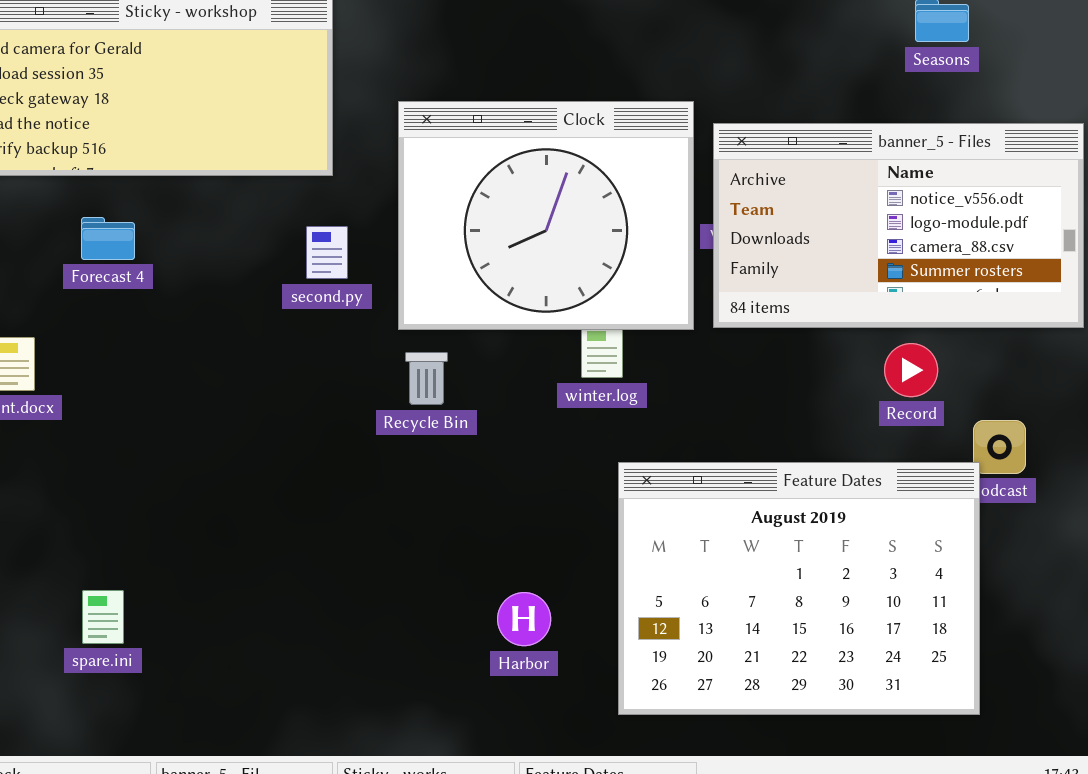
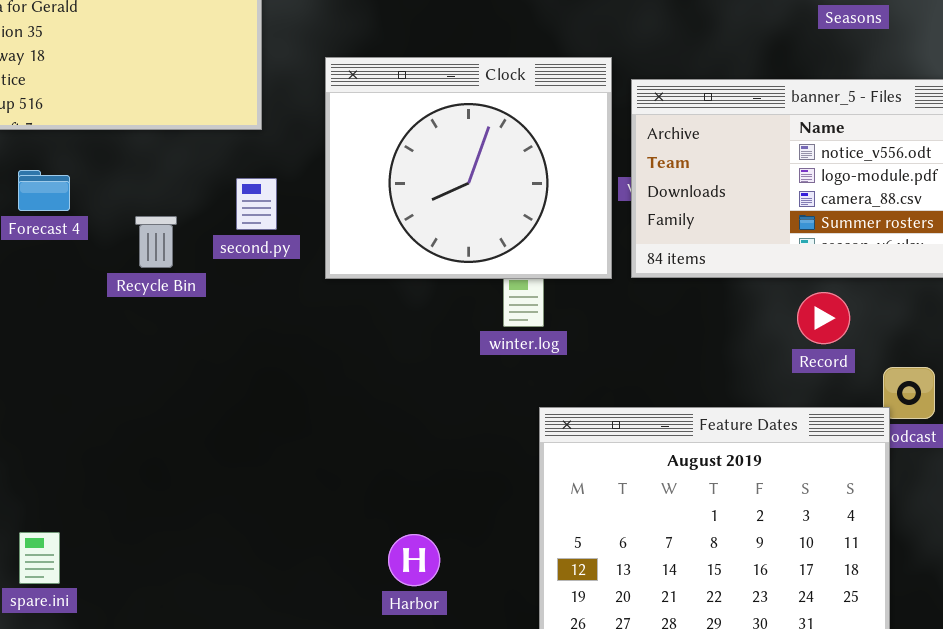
Recycle Bin: [405,352,448,405] -> [135,216,177,268], moved
Harbor: [497,592,551,646] -> [388,534,440,586], moved

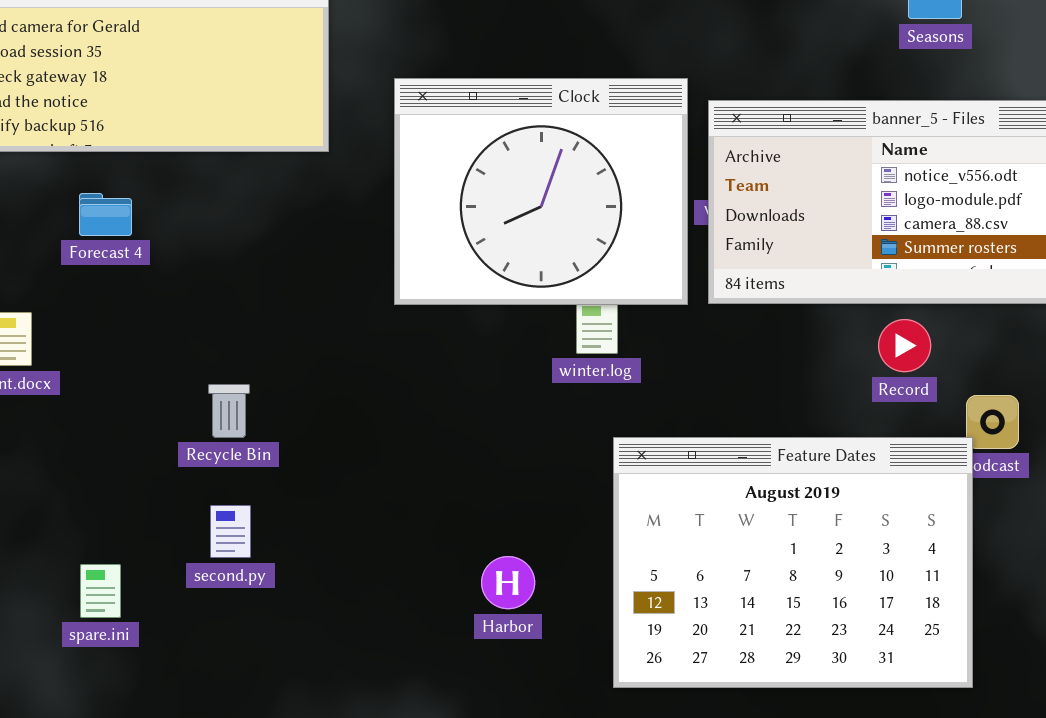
second.py: [236,178,277,230] -> [210,505,251,558], moved
Recycle Bin: [135,216,177,268] -> [208,384,250,438], moved
Harbor: [388,534,440,586] -> [481,556,535,609], moved

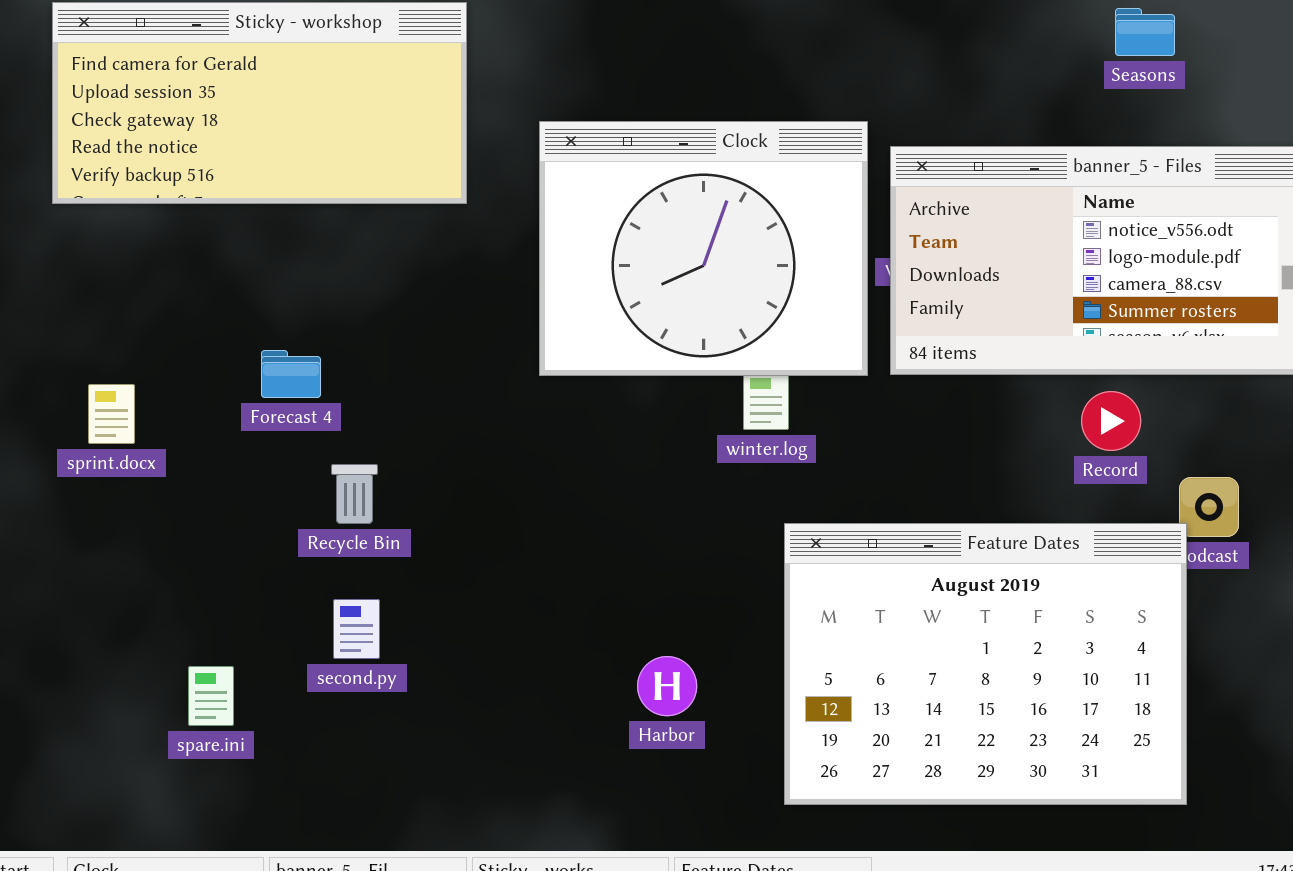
Forecast 4: [79,193,132,236] -> [261,350,321,398], moved

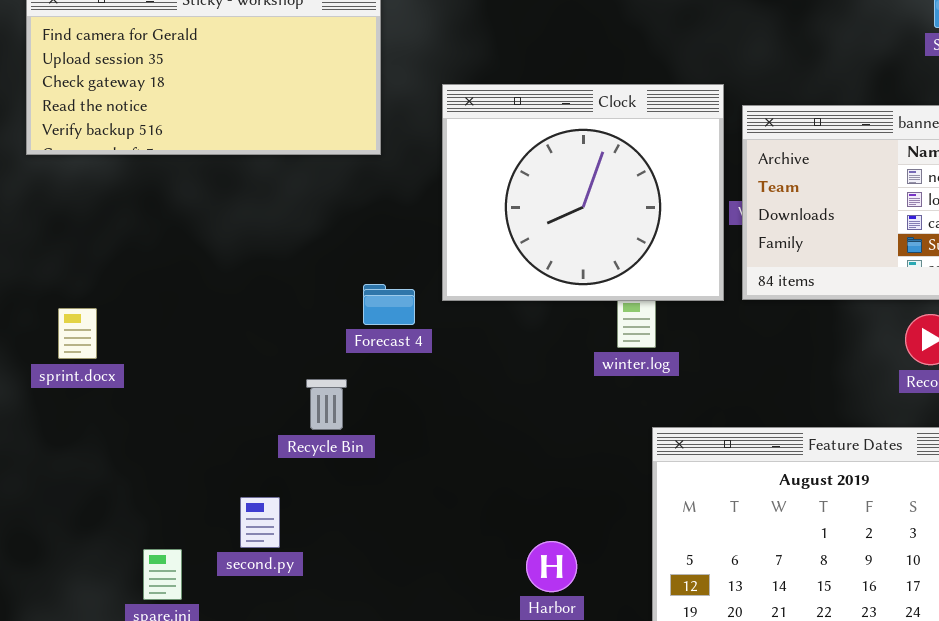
Forecast 4: [261,350,321,398] -> [363,284,415,325], moved
Recycle Bin: [331,464,378,524] -> [306,379,347,430], moved
second.py: [333,599,380,659] -> [240,497,280,548], moved

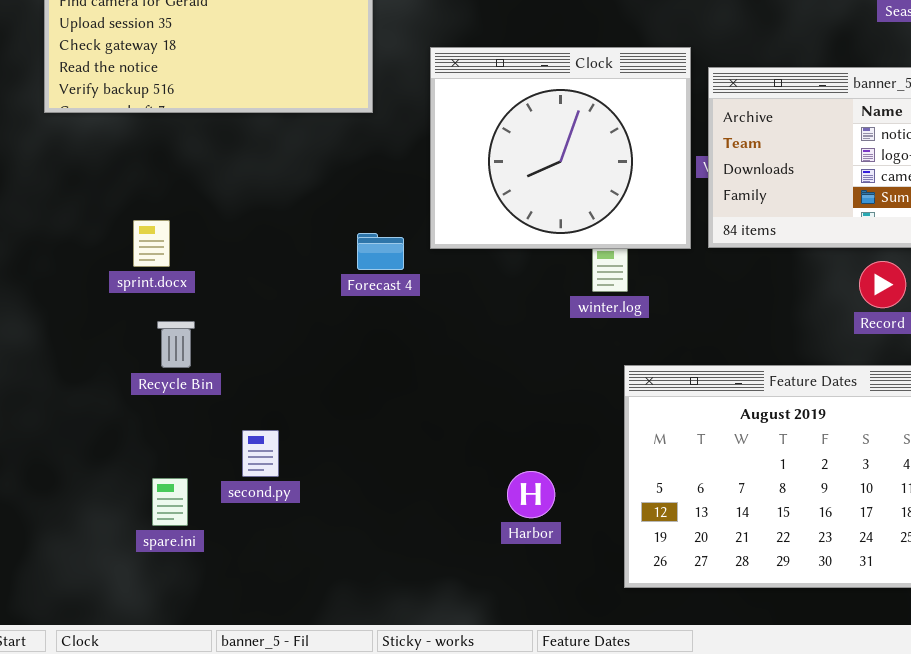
sprint.docx: [58,308,97,359] -> [133,220,170,267], moved
Recycle Bin: [306,379,347,430] -> [157,321,195,368], moved

